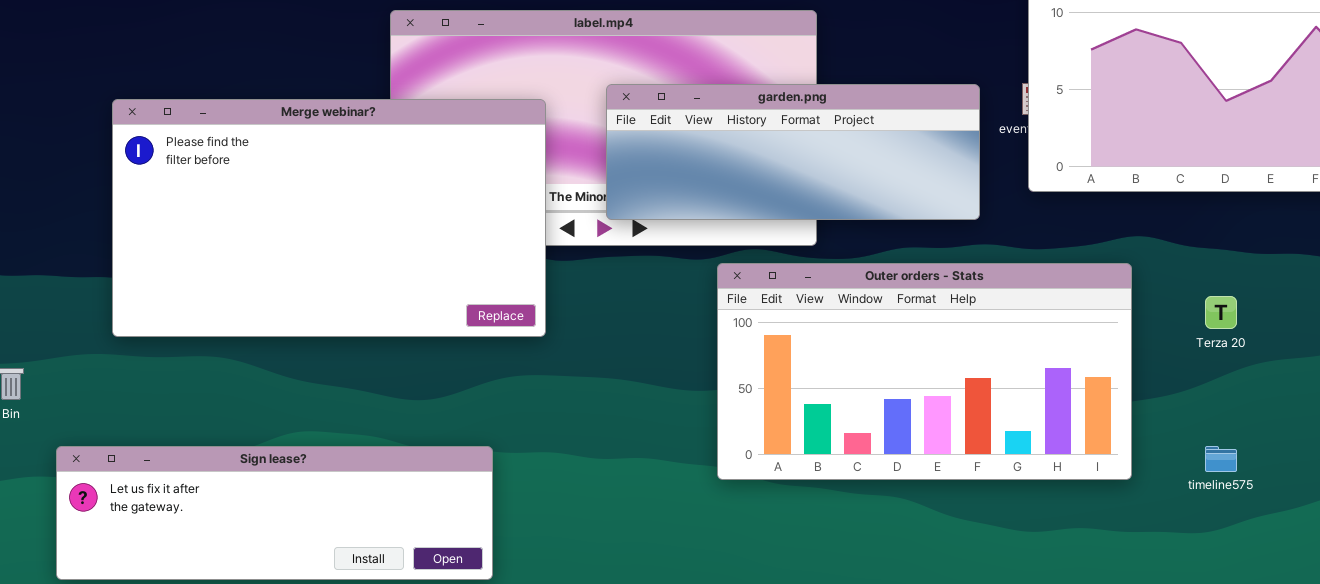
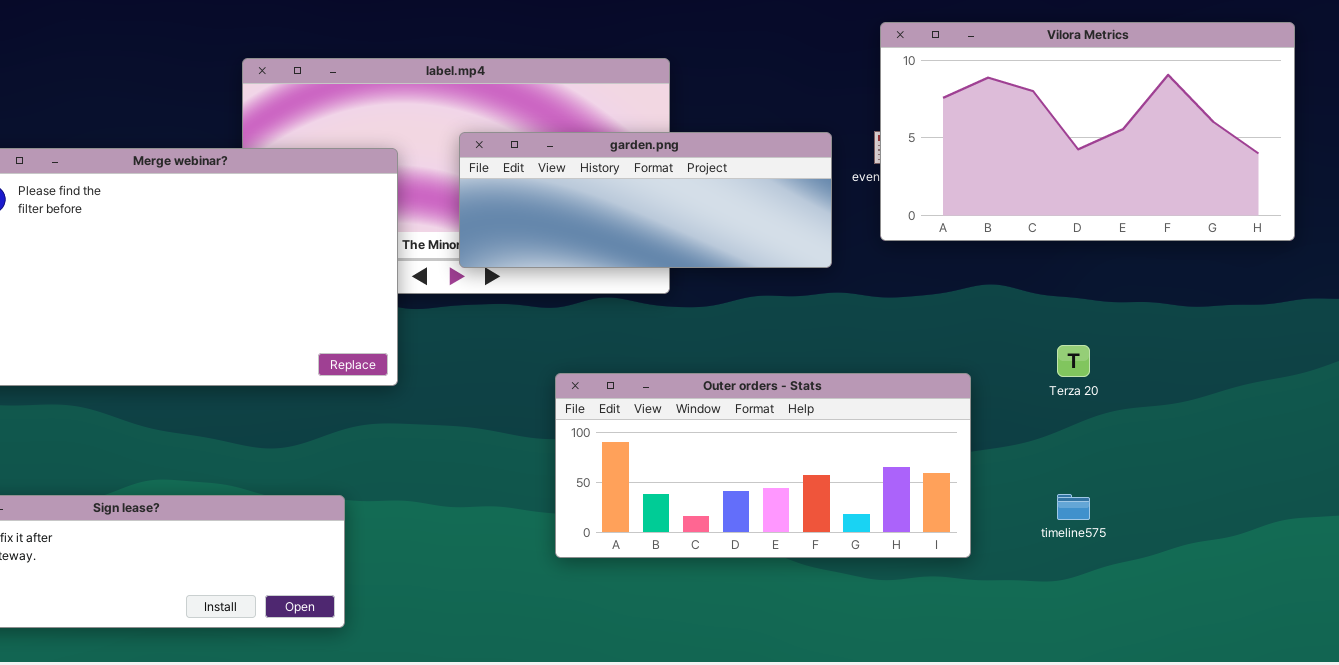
Outer orders - Stats: [717,263,1132,480] -> [555,373,971,558], moved, resized

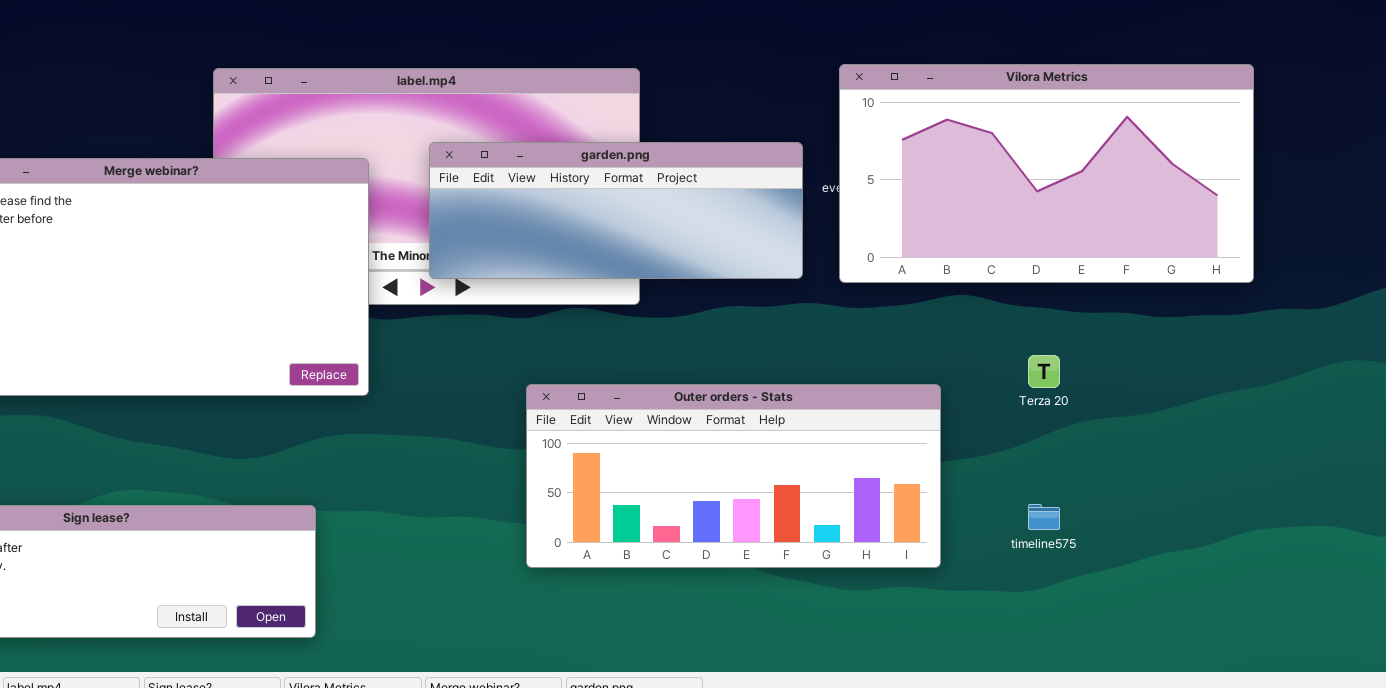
Vilora Metrics: [880,22,1295,241] -> [839,64,1254,283], moved

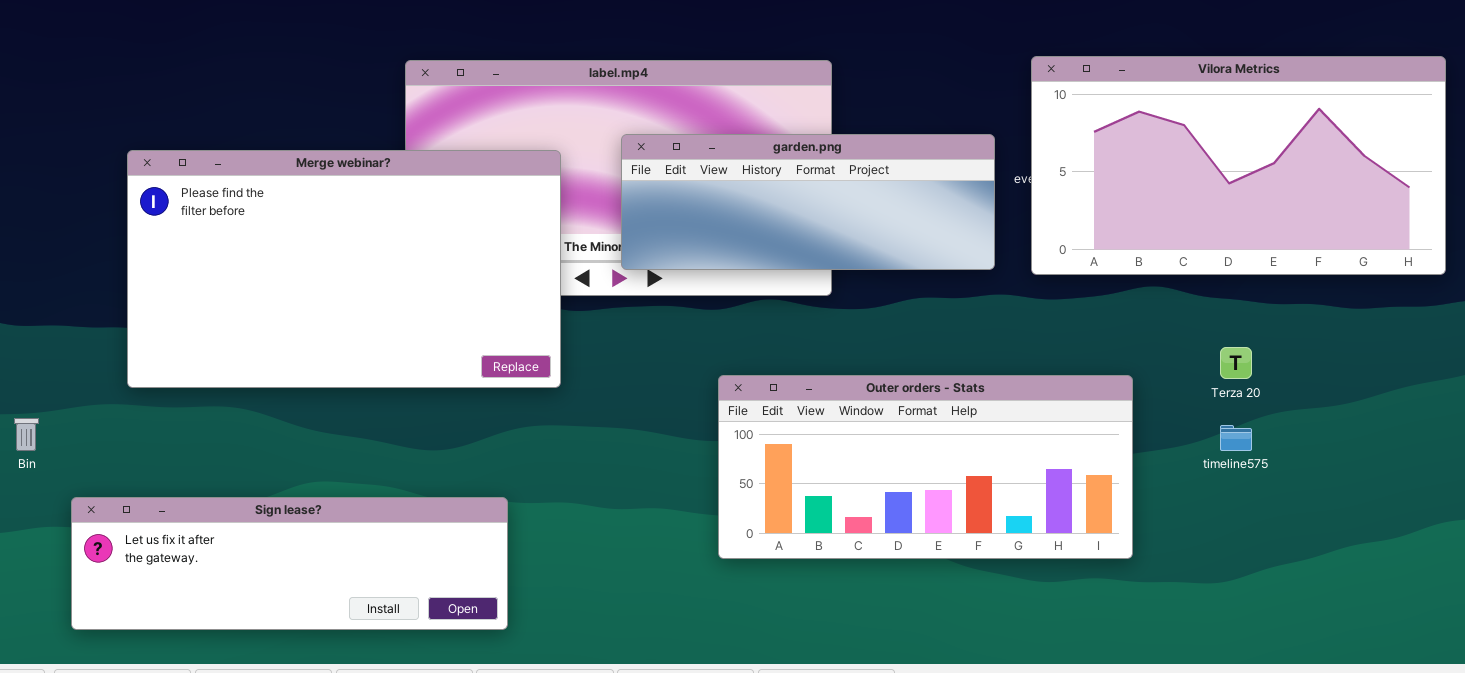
timeline575: [1028,504,1060,530] -> [1220,425,1252,451], moved

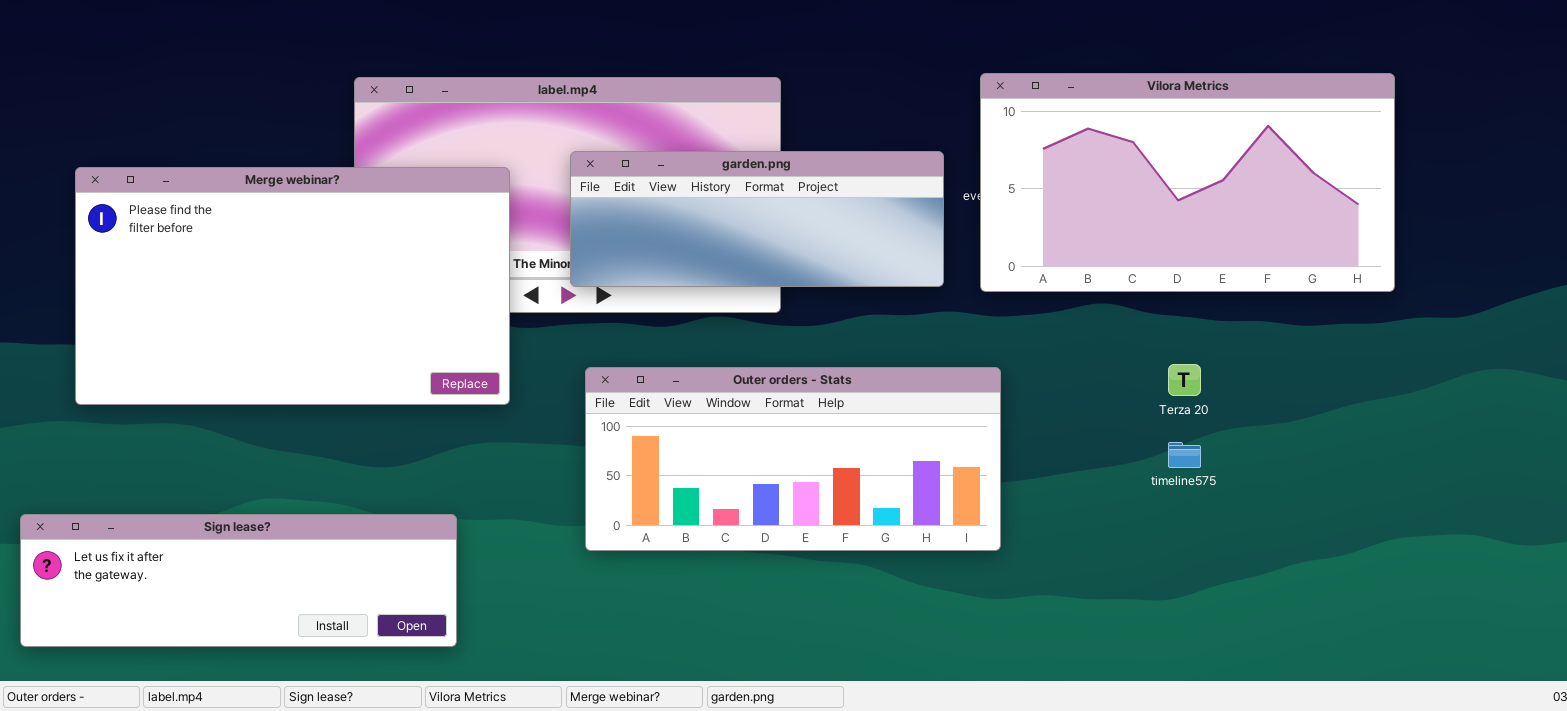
Outer orders - Stats: [718,375,1133,559] -> [585,367,1001,551], moved

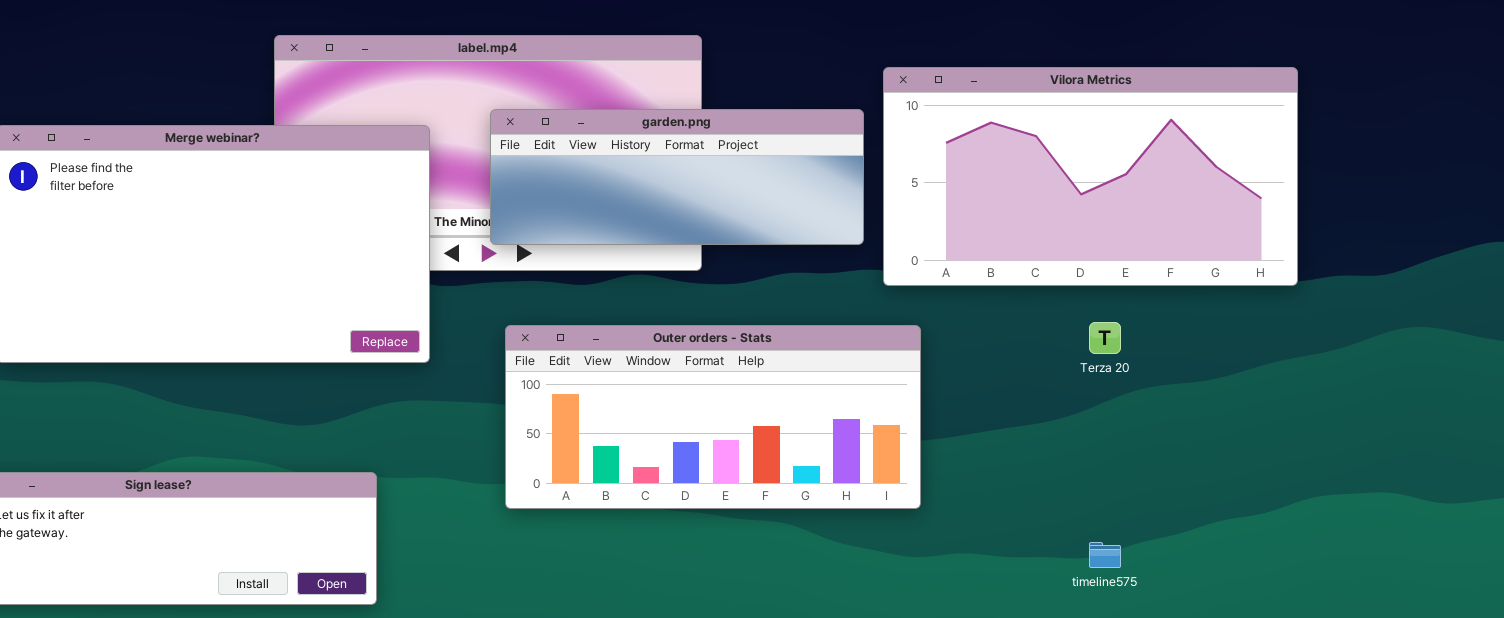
Vilora Metrics: [980,73,1395,292] -> [883,67,1298,286], moved
timeline575: [1168,442,1201,468] -> [1089,542,1121,568], moved

